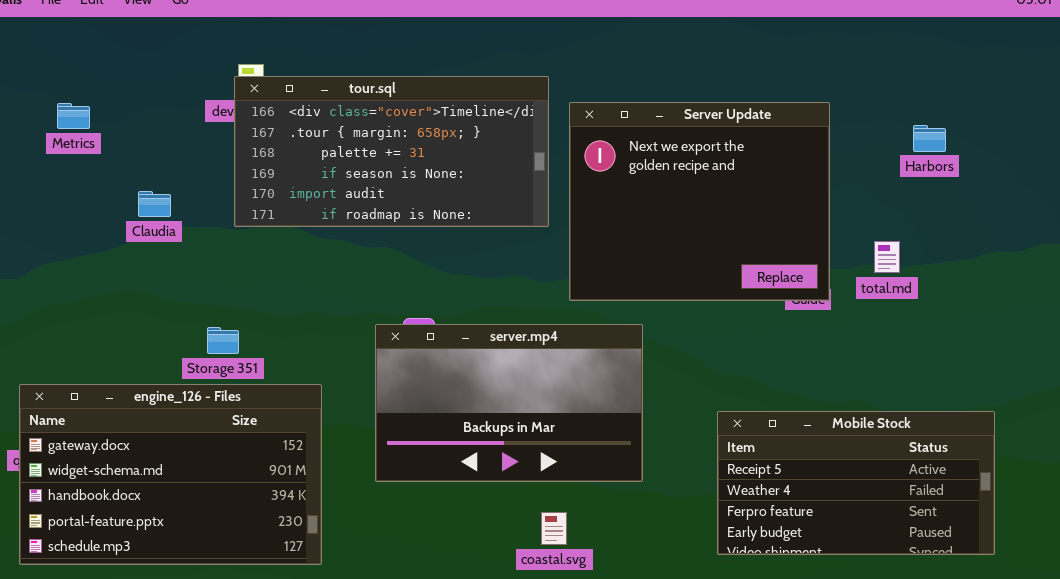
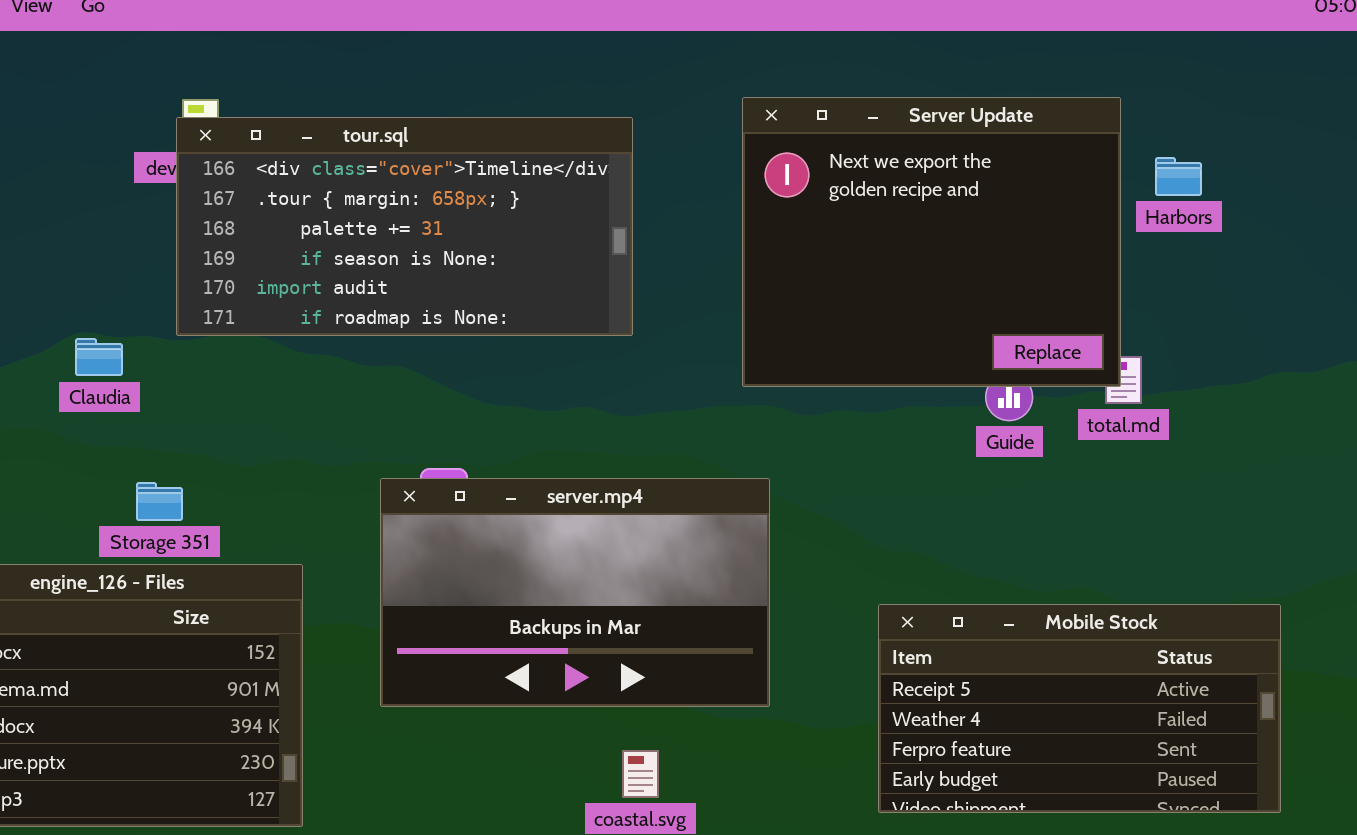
Server Update: [569,102,830,301] -> [742,97,1121,387], moved
Harbors: [913,125,946,152] -> [1155,157,1202,196], moved
Claudia: [138,191,171,217] -> [75,338,123,376], moved

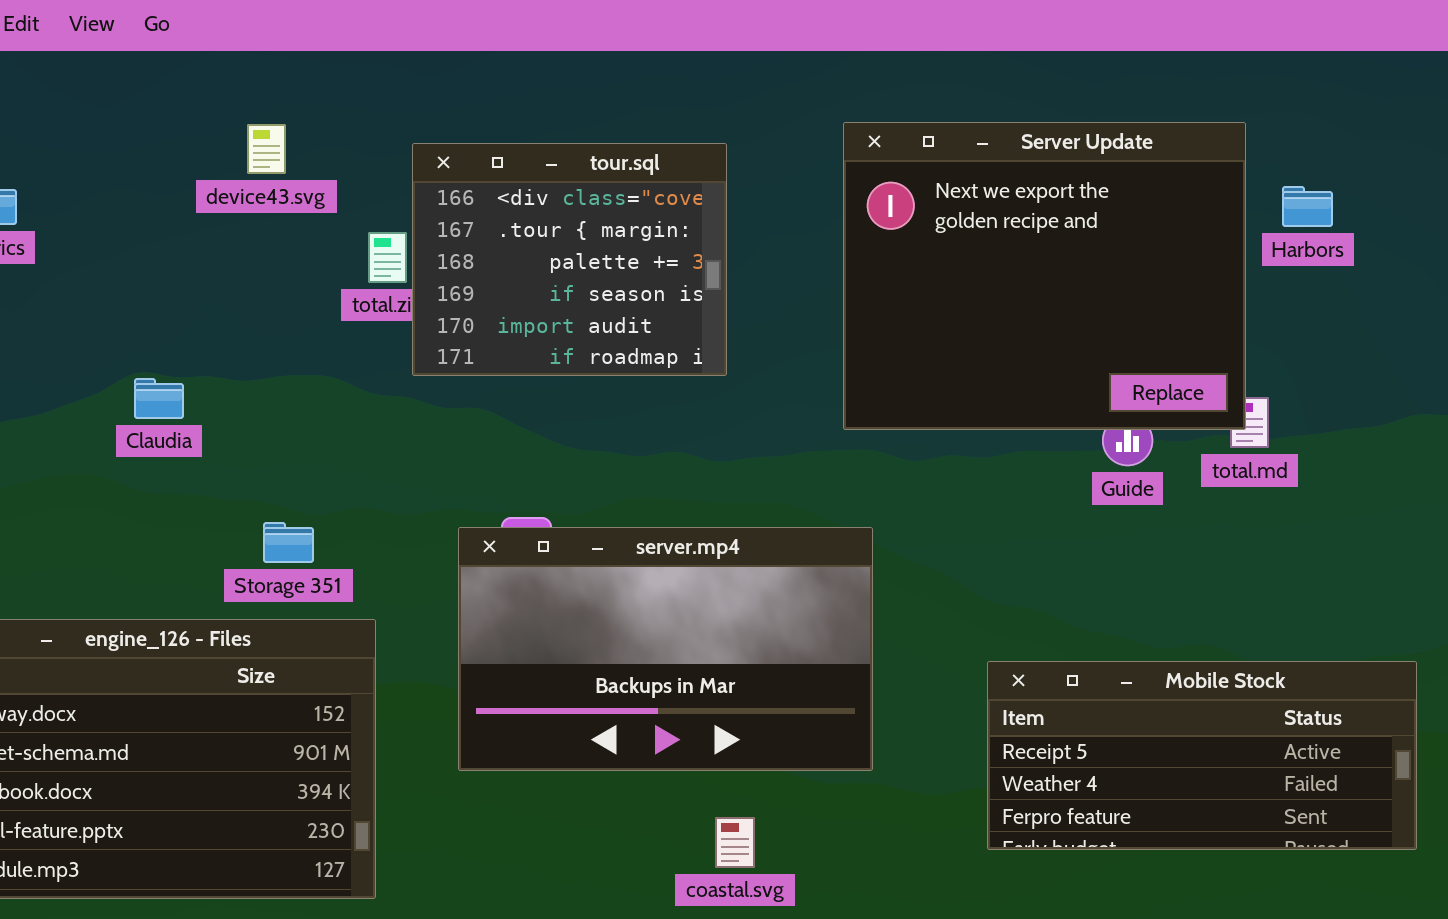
tour.sql: [176,117,633,336] -> [412,143,727,376], resized
Storage 351: [136,482,183,521] -> [263,522,314,563], moved
Mobile Stock: [878,604,1281,813] -> [987,661,1417,850], resized

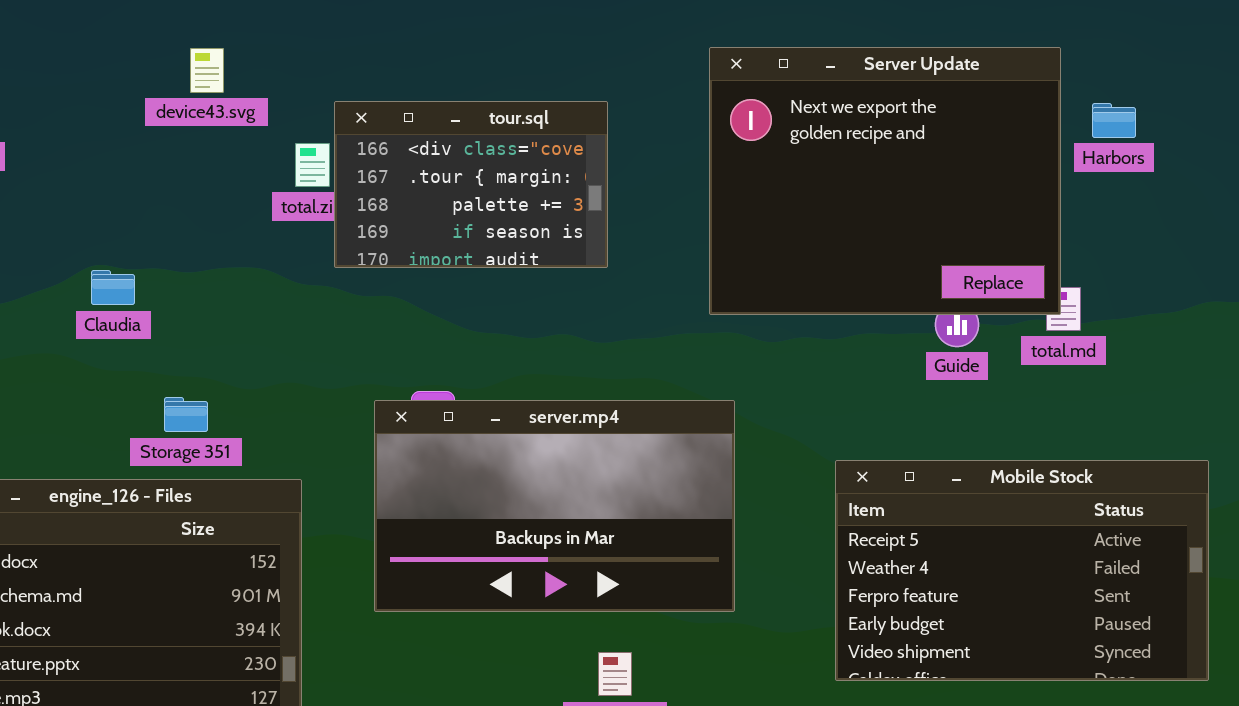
tour.sql: [412,143,727,376] -> [334,101,608,268], resized
Storage 351: [263,522,314,563] -> [164,397,208,432], moved
Mobile Stock: [987,661,1417,850] -> [835,460,1209,681], resized

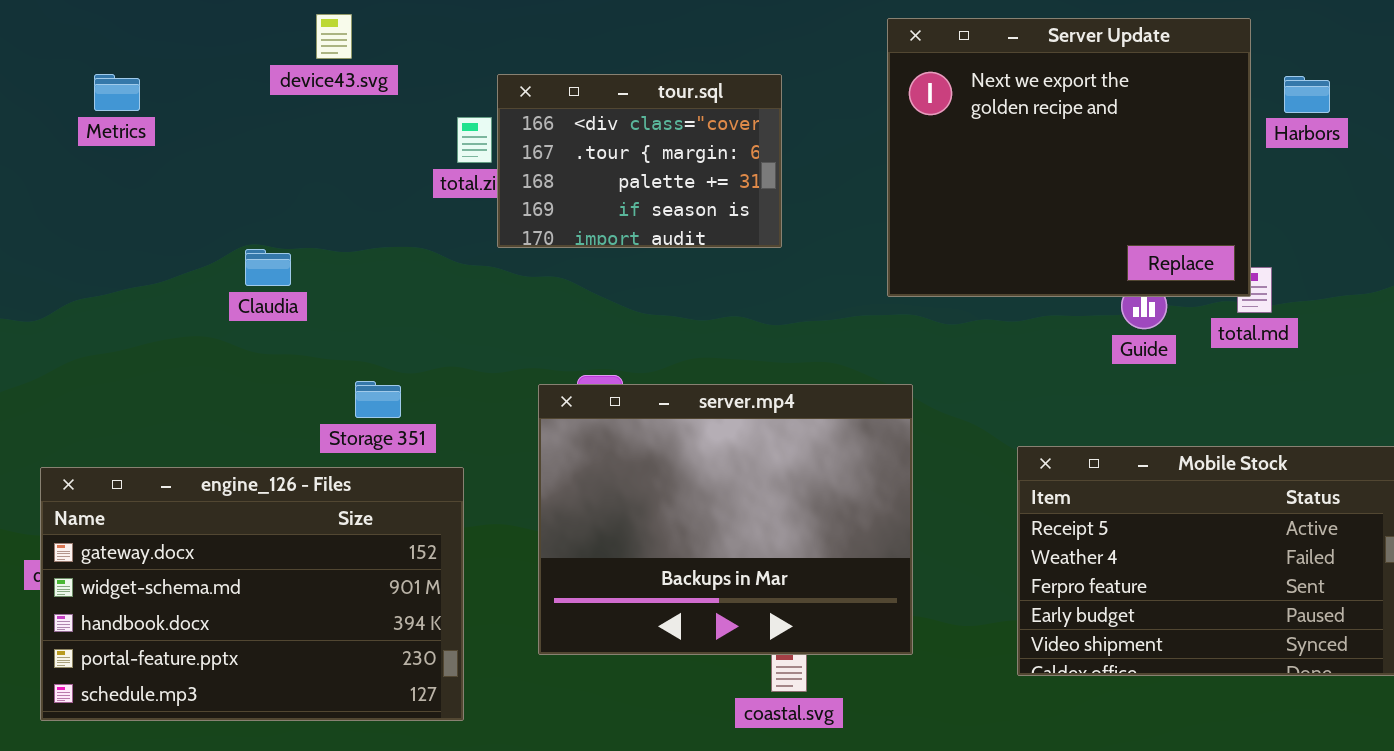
device43.svg: [190,48,224,93] -> [316,14,352,59], moved
Storage 351: [164,397,208,432] -> [355,381,401,418], moved
server.mp4: [374,400,735,612] -> [538,384,913,655], resized

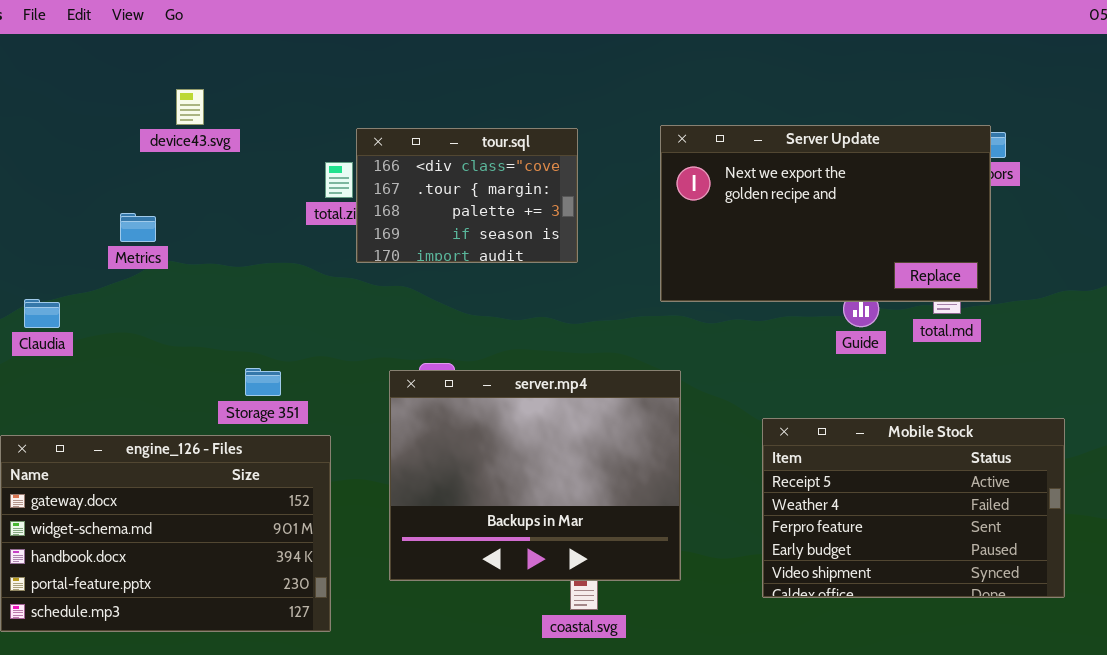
device43.svg: [316,14,352,59] -> [176,89,204,125], moved
Server Update: [887,18,1251,297] -> [660,125,991,302], resized
Metrics: [94,74,140,111] -> [120,213,156,242], moved
Claudia: [245,249,291,286] -> [24,299,60,328], moved

